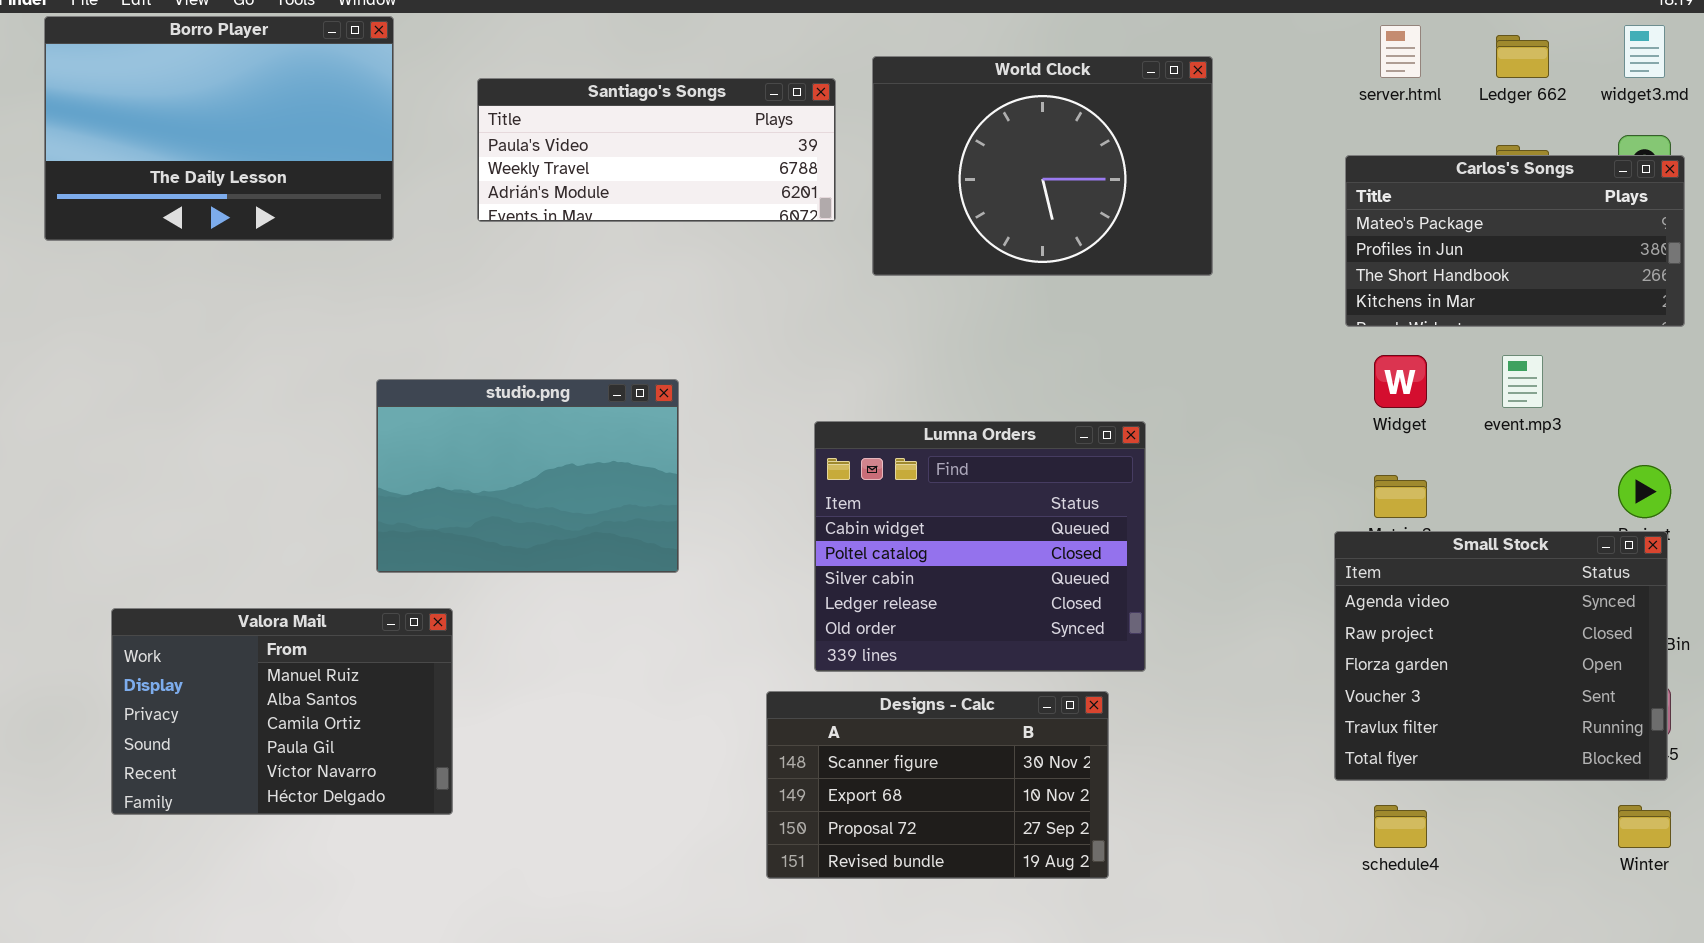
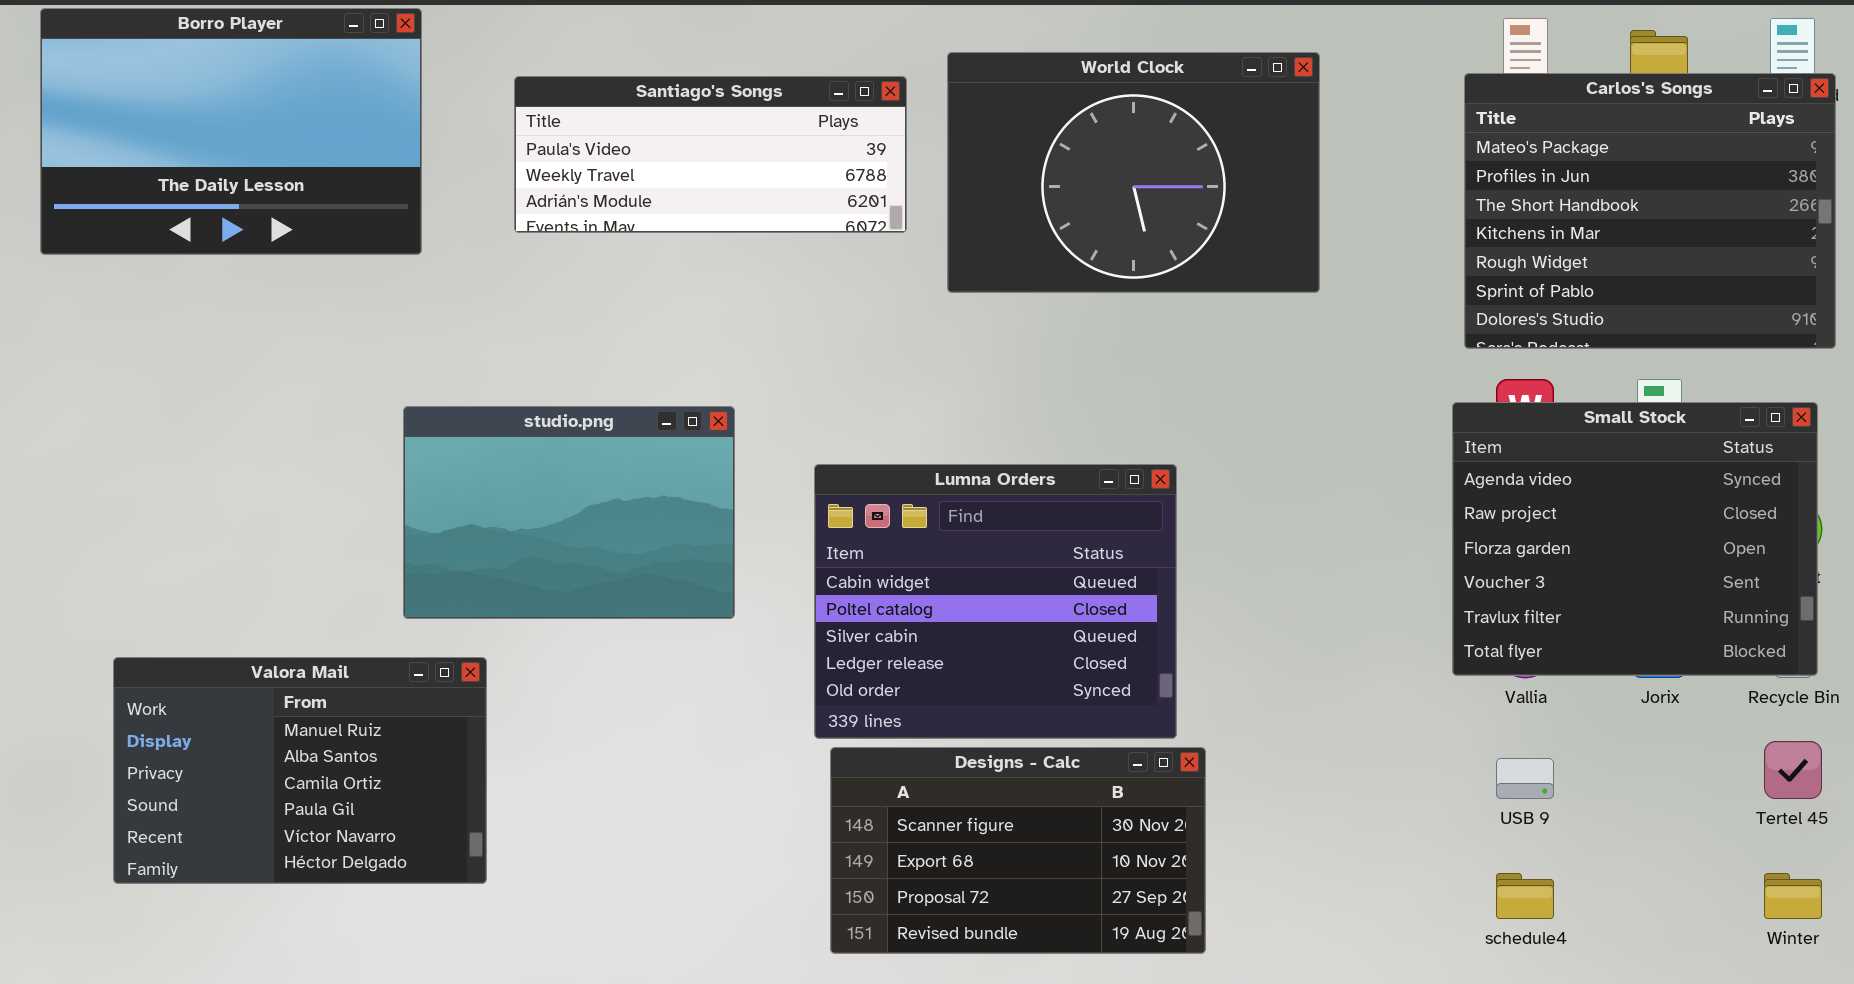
Carlos's Songs: [1345,155,1685,327] -> [1464,73,1836,349], resized
Lumna Orders: [814,421,1146,672] -> [814,464,1177,739], moved
Small Stock: [1334,531,1668,781] -> [1452,402,1818,676], moved

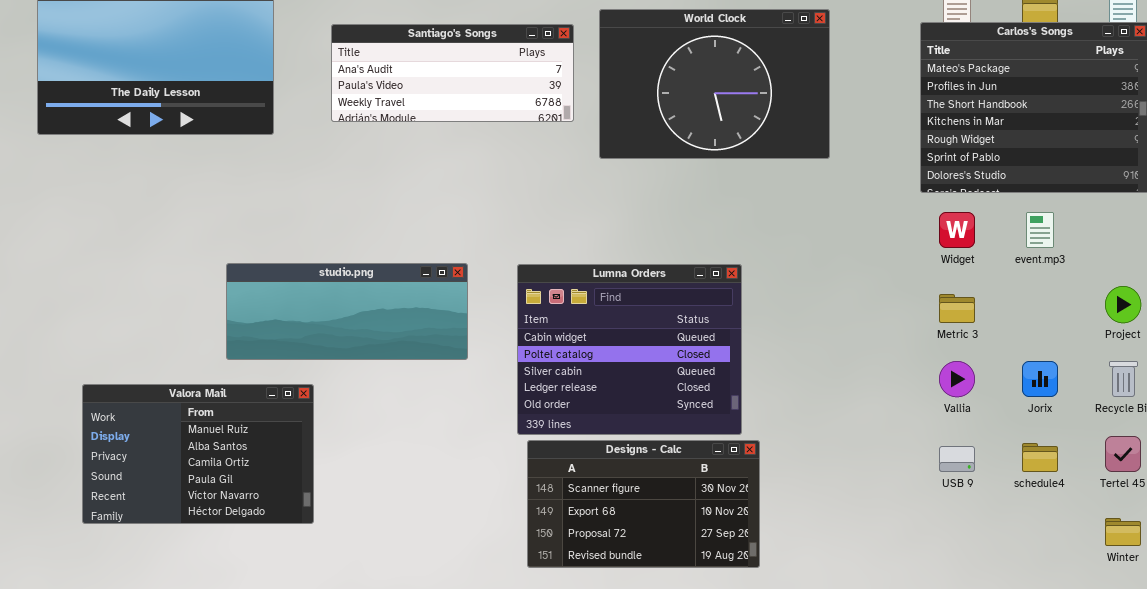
Santiago's Songs: [514,76,907,233] -> [331,24,574,122], scrolled up 1 row
Small Stock: [1452,402,1818,676] -> none, closed
studio.png: [403,406,735,619] -> [226,263,468,360], resized
schedule4: [1496,873,1554,919] -> [1022,443,1058,472], moved

